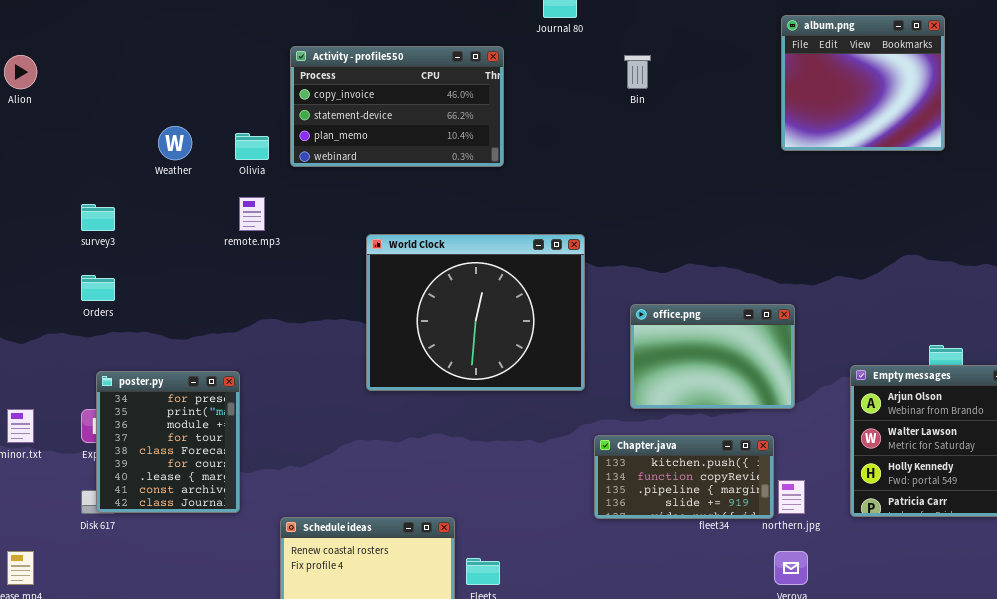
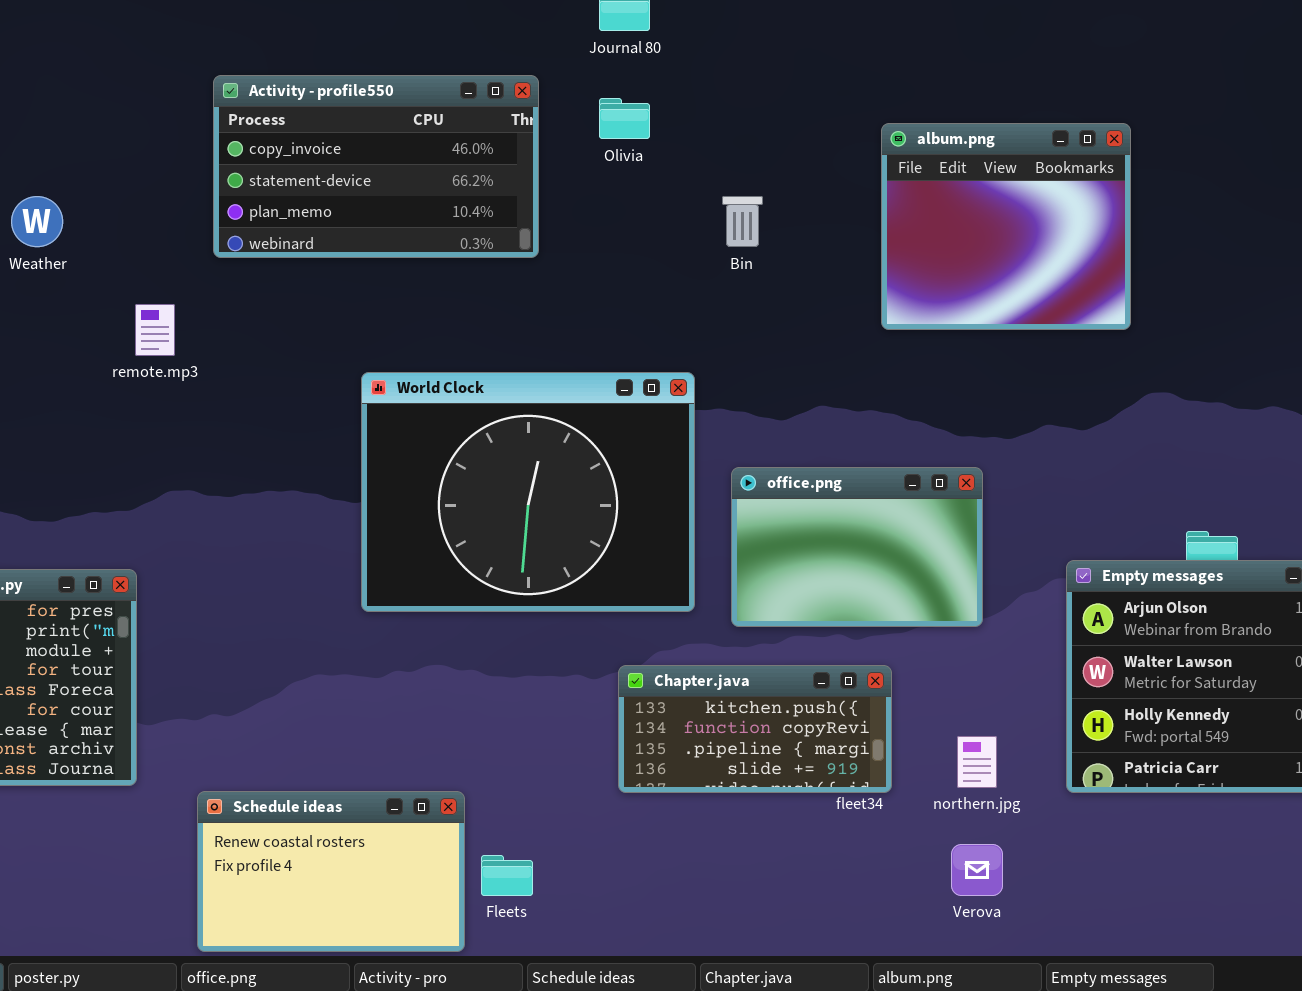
album.png: [781,15,945,151] -> [881,123,1131,330], moved
Bin: [624,55,651,89] -> [722,196,763,247], moved
Olivia: [235,133,269,160] -> [599,98,650,139], moved
World Clock: [366,234,585,391] -> [361,372,695,612], moved
Chapter.java: [594,435,774,519] -> [618,665,892,793], moved

